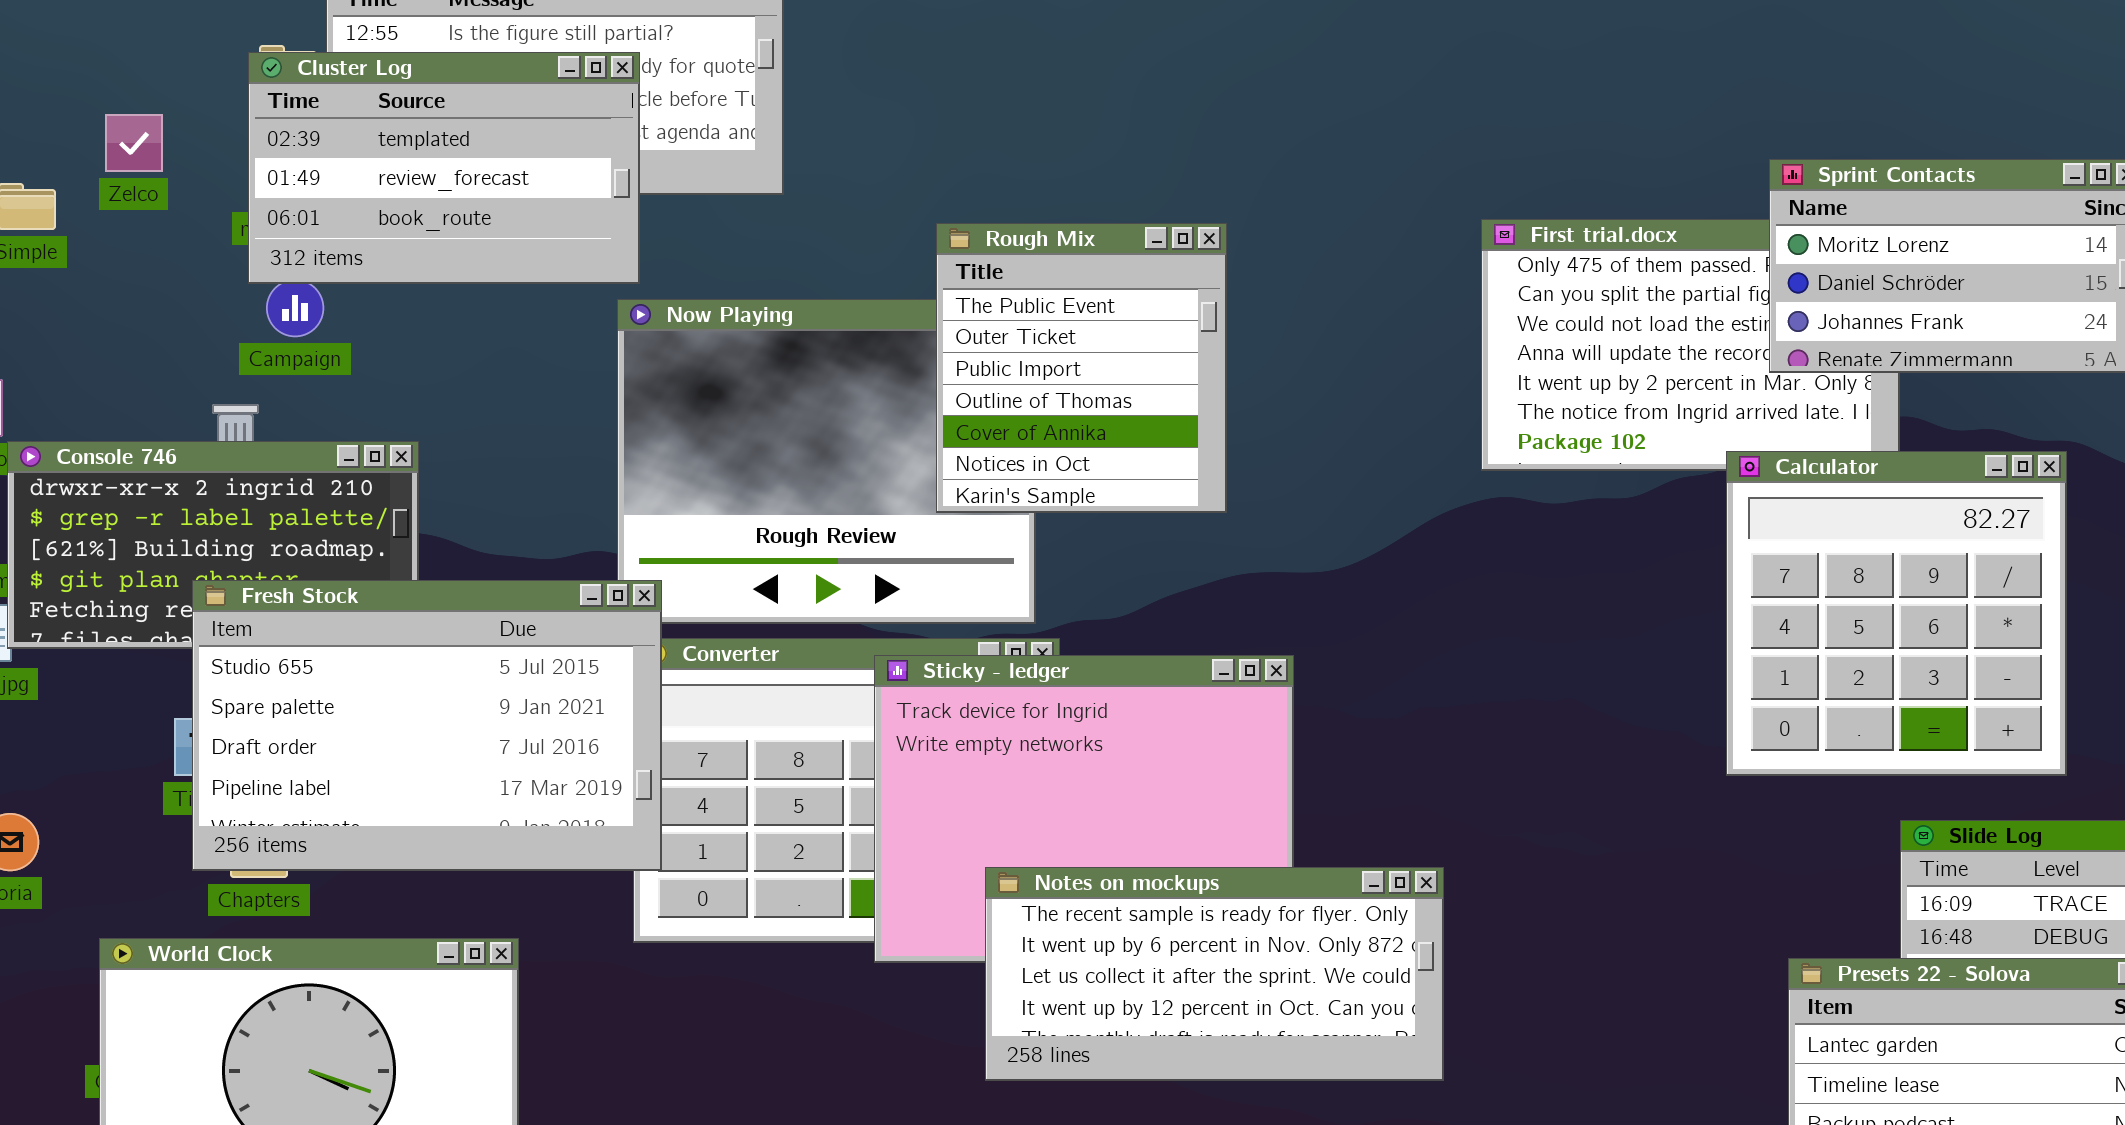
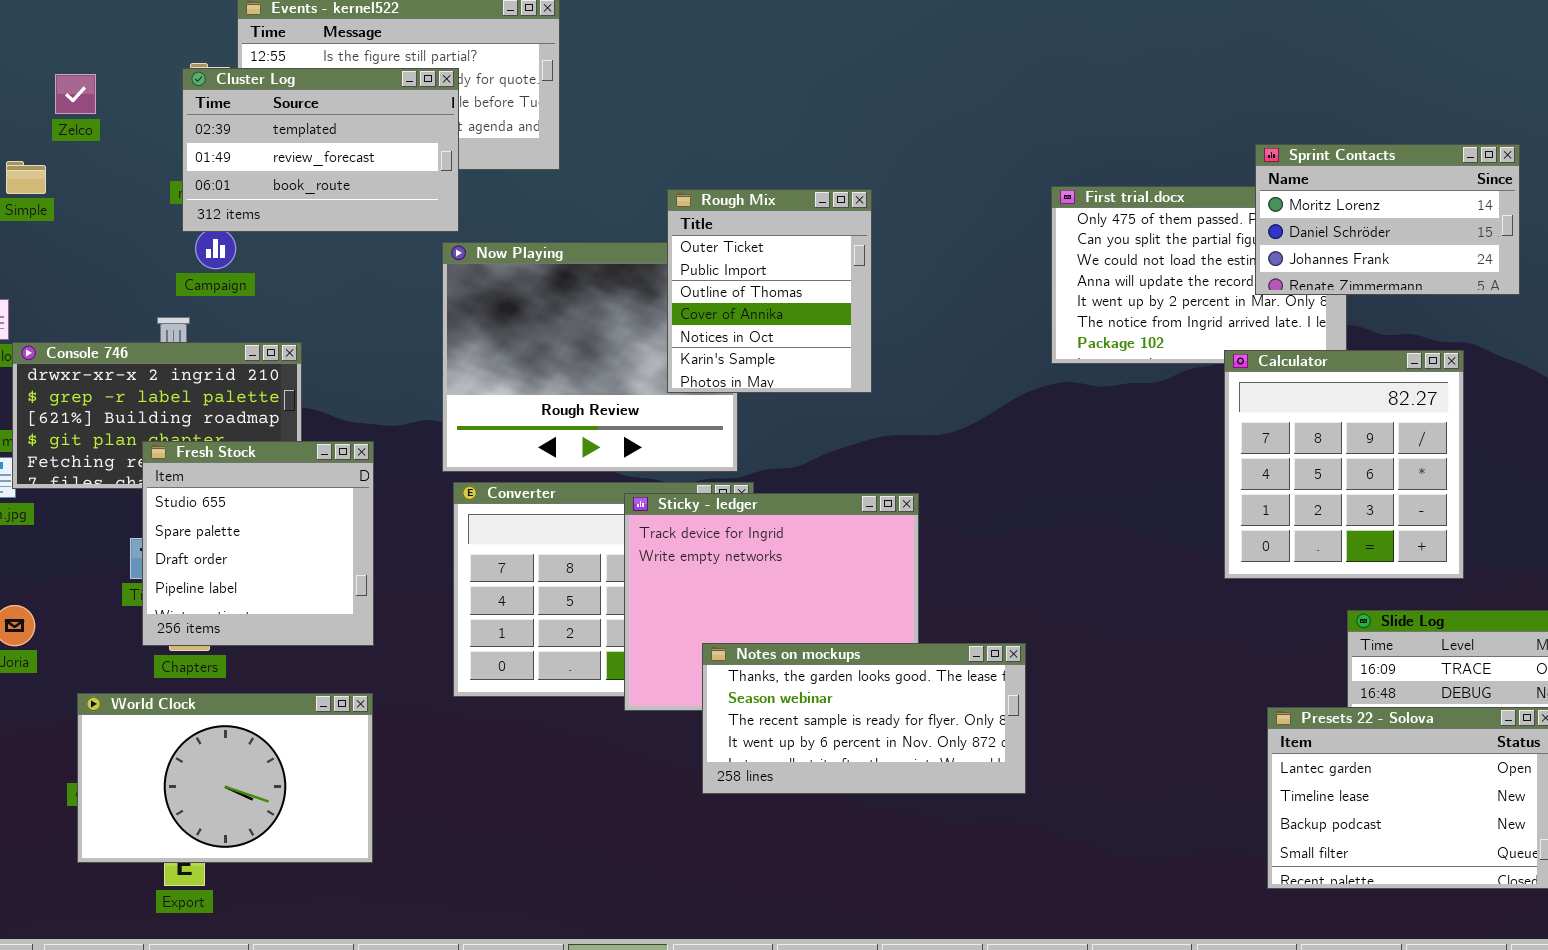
Zelco: [105,114,163,172] -> [55,74,96,114], moved
Rough Mix: [936,223,1227,513] -> [667,189,872,393], scrolled down 1 row
Fresh Stock: [192,580,662,871] -> [142,441,374,646], resized
Notes on mockups: [985,867,1444,1081] -> [702,643,1026,794], scrolled up 2 rows

